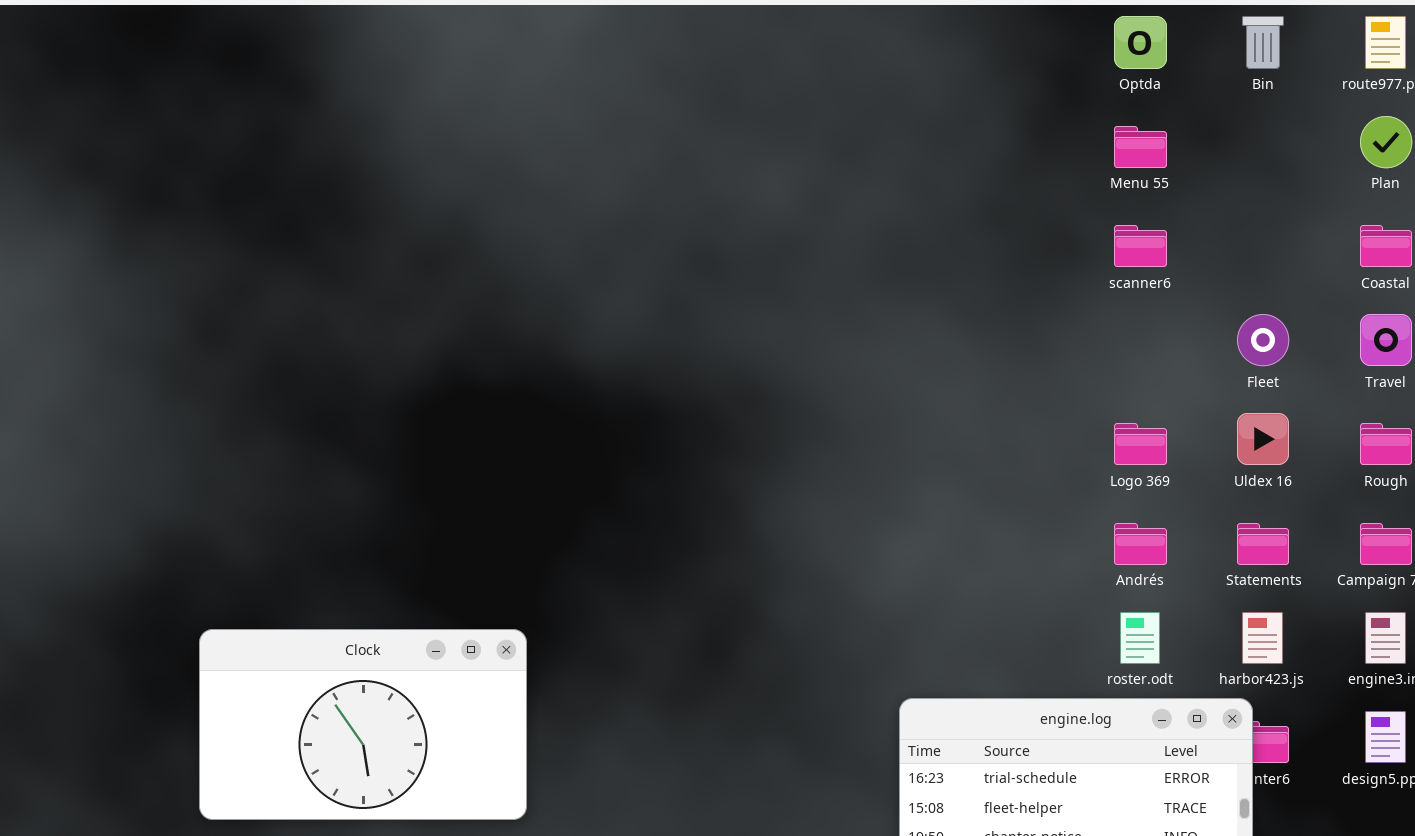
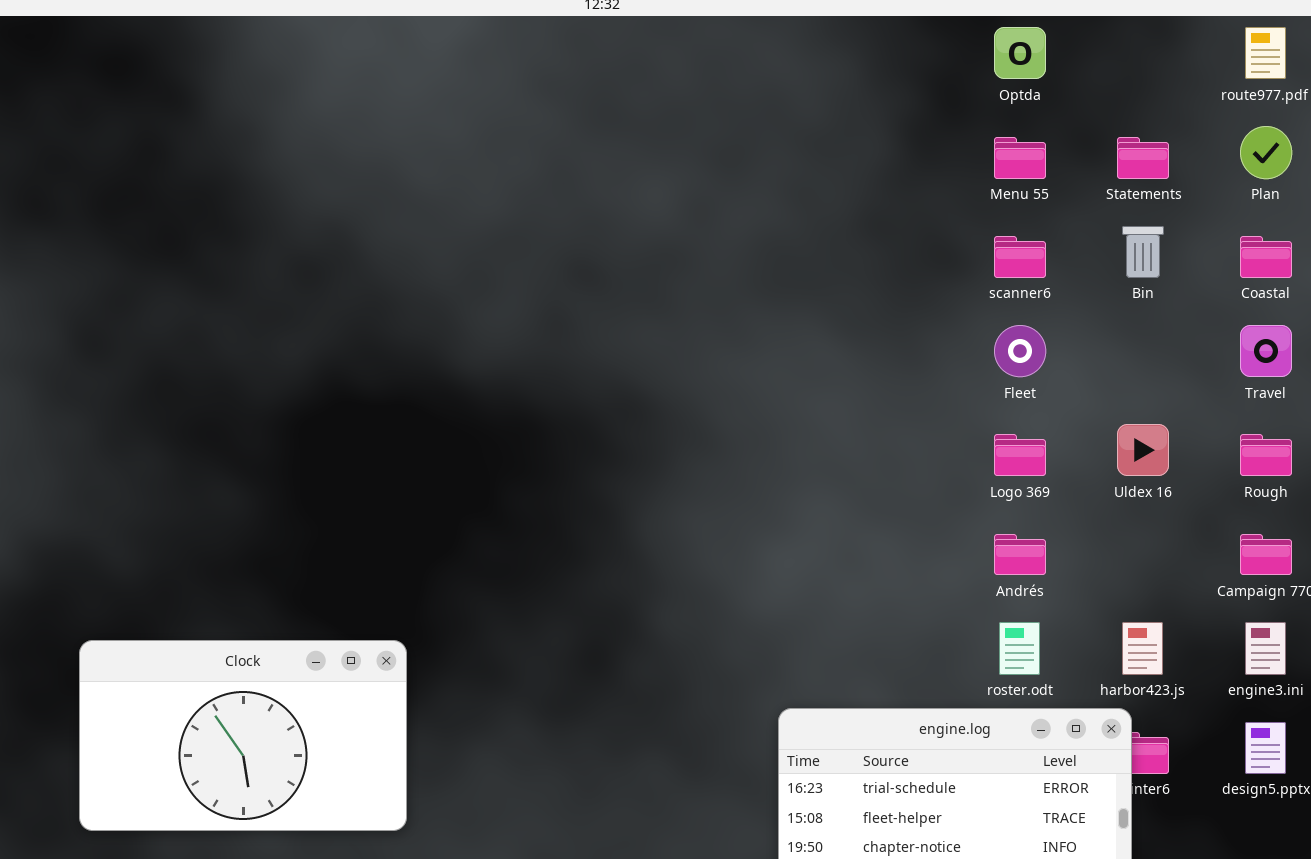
Bin: [1242,16,1284,69] -> [1122,226,1164,278], moved
Fleet: [1237,314,1289,366] -> [994,325,1046,377], moved
Statements: [1237,523,1289,565] -> [1117,137,1169,179], moved

